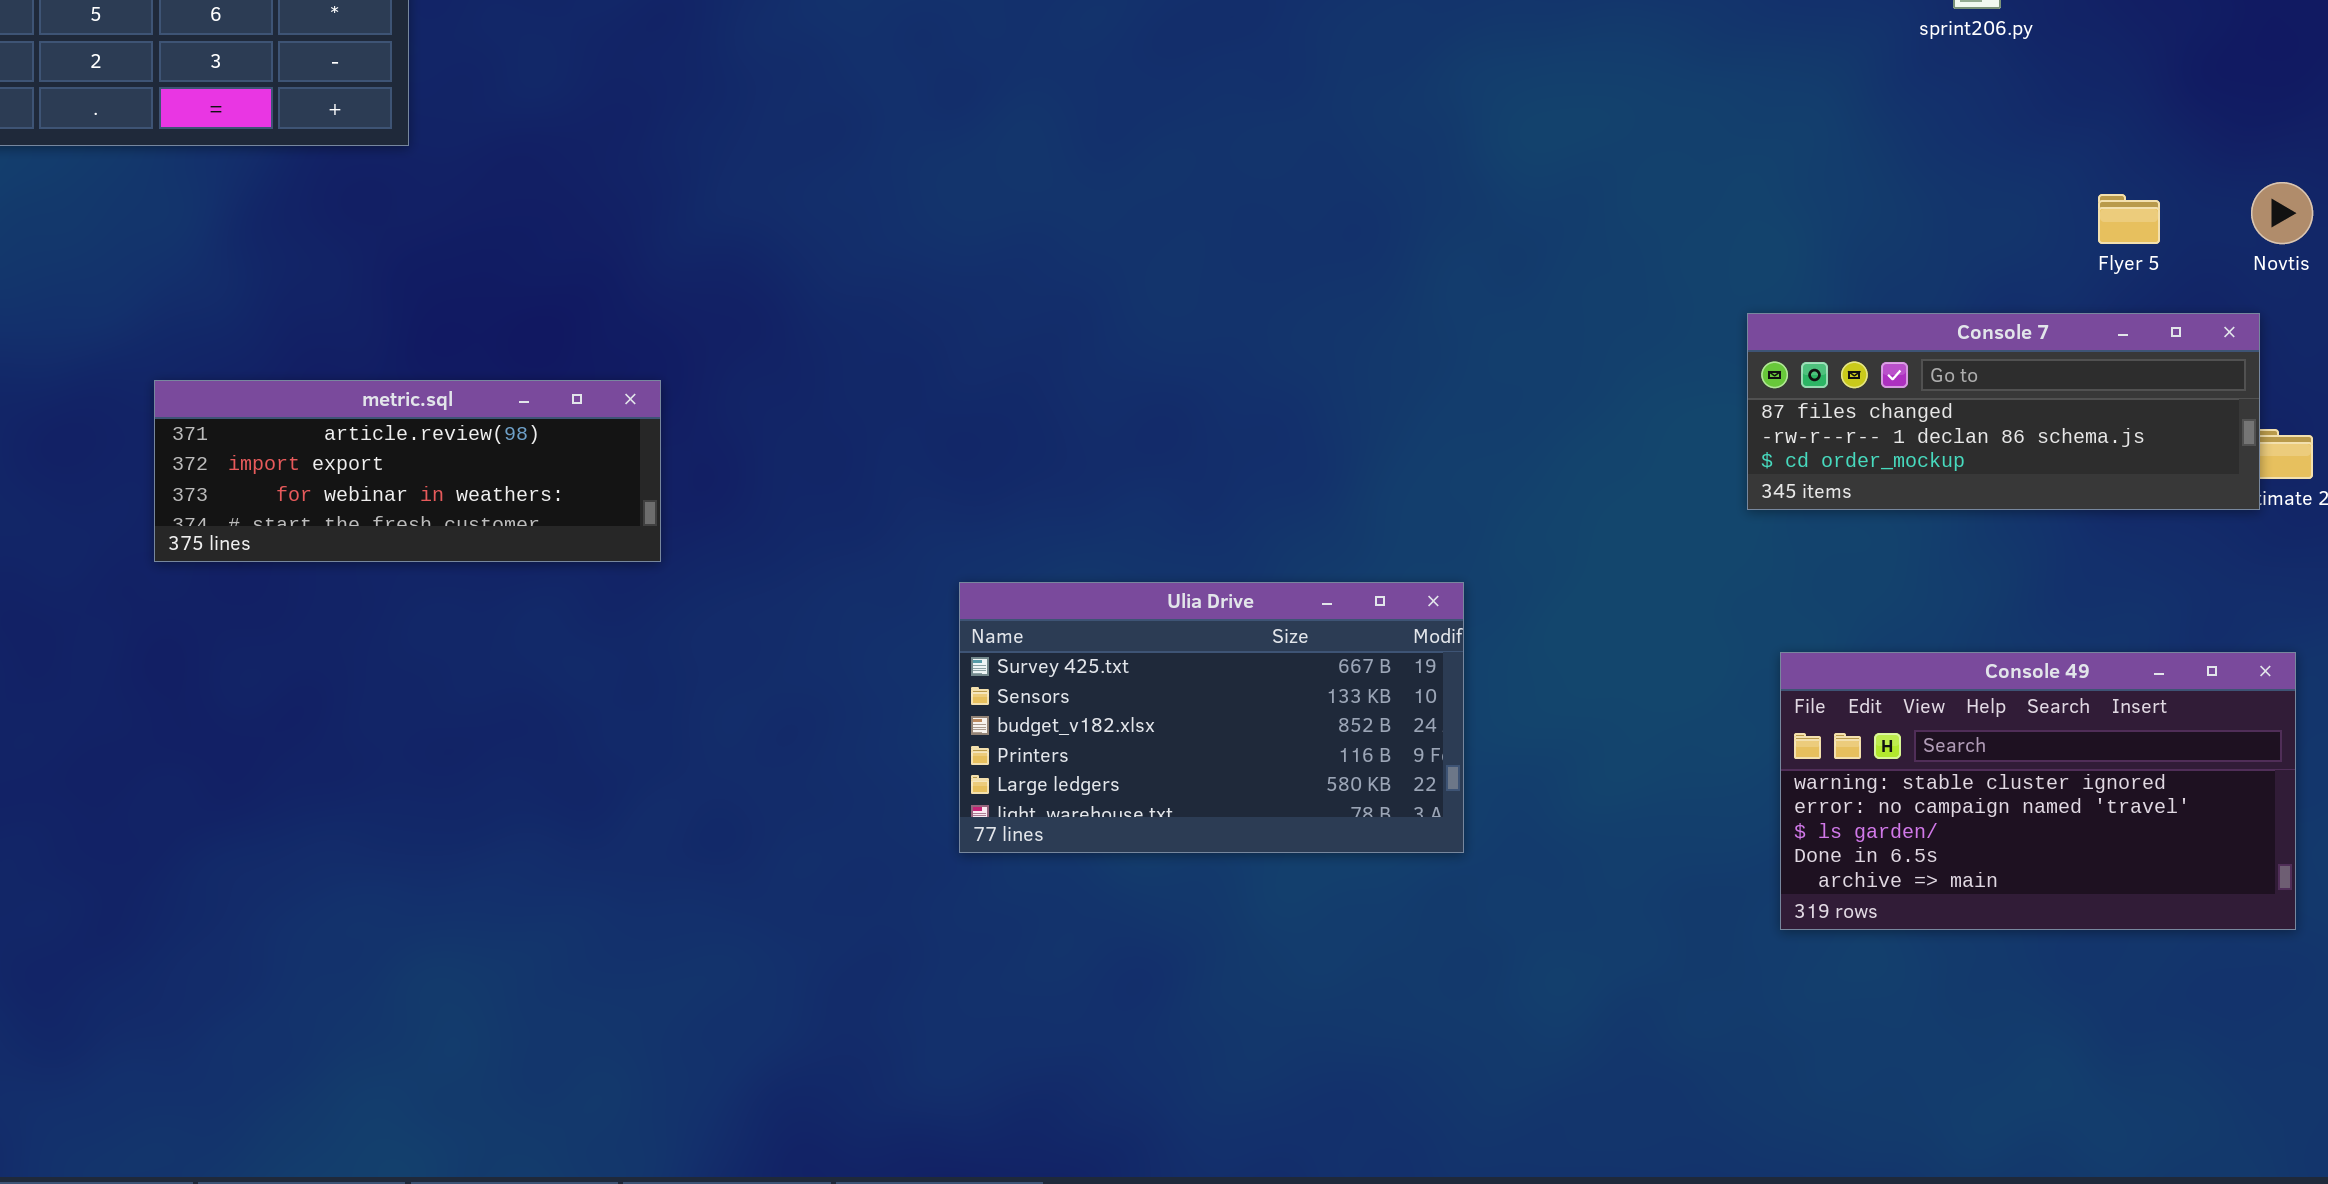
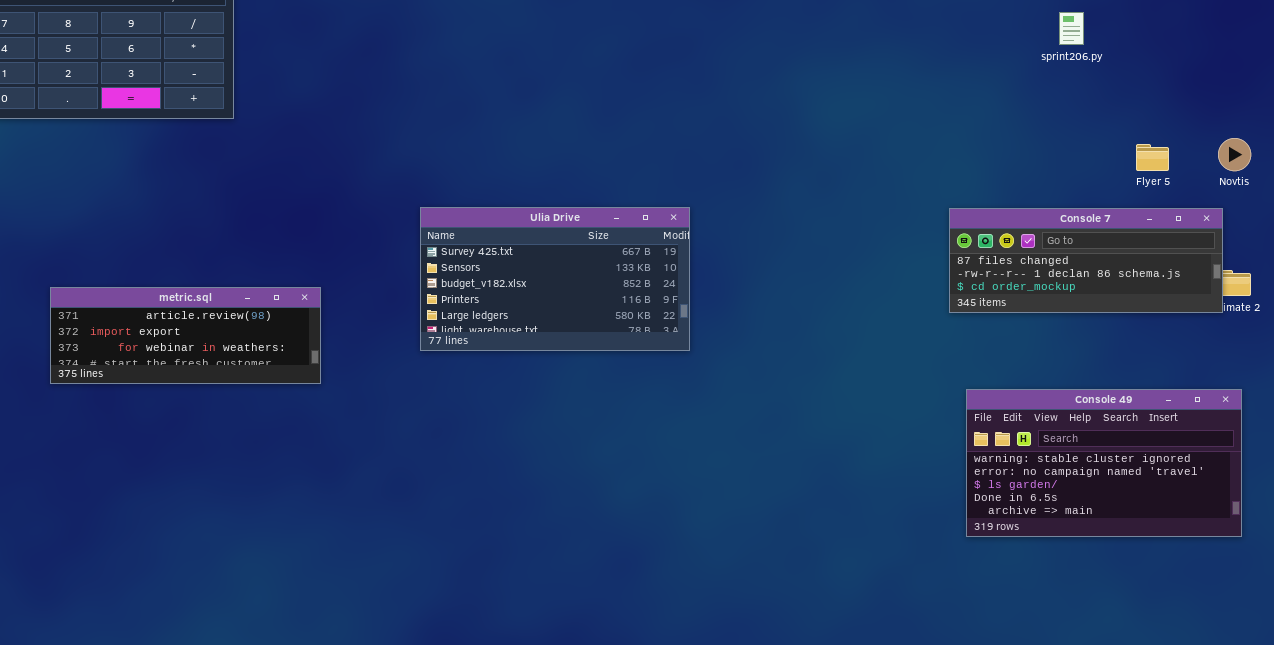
metric.sql: [154,380,661,562] -> [50,287,321,384], moved
Ulia Drive: [959,582,1464,853] -> [420,207,690,351], moved

